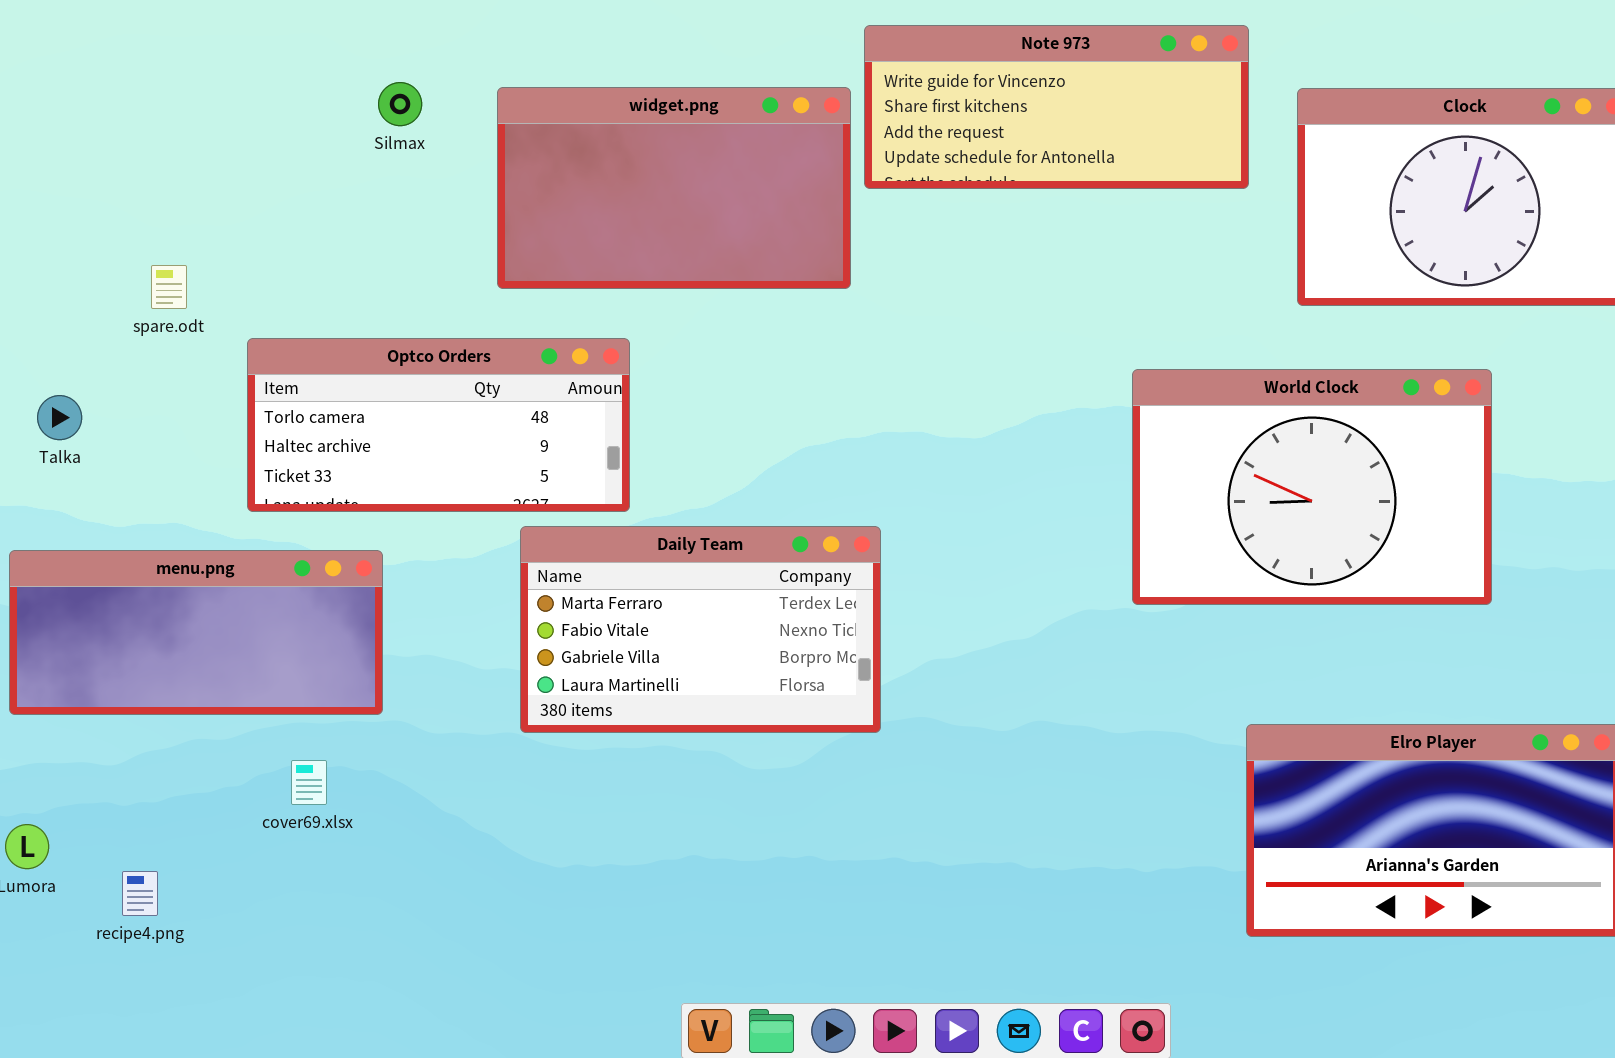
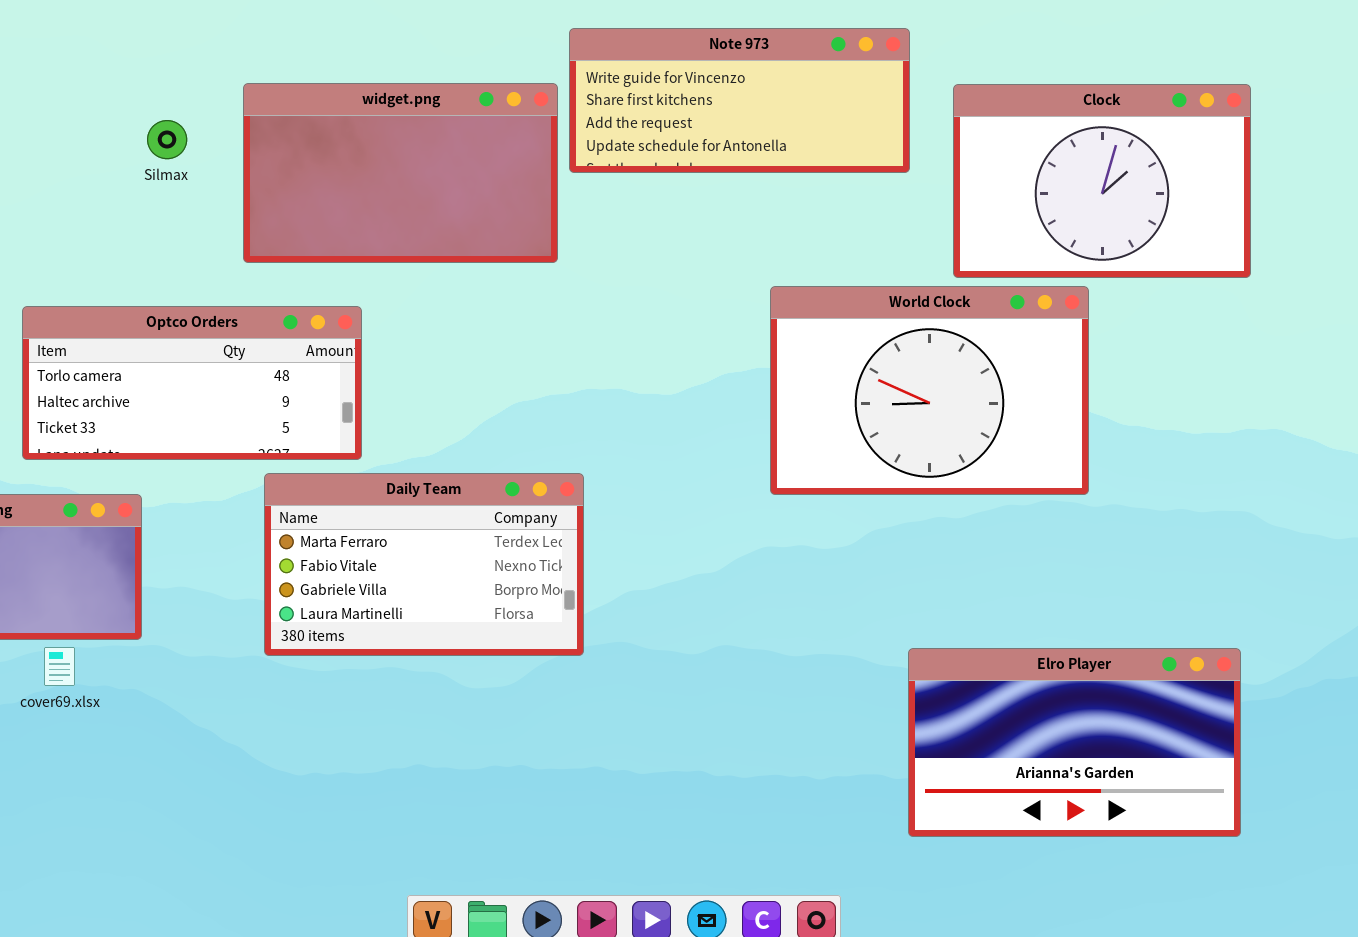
Silmax: [378,82,422,126] -> [147,120,187,159], moved
World Clock: [1132,369,1492,605] -> [770,286,1089,495], moved
cover69.xlsx: [291,760,327,805] -> [44,647,75,686], moved

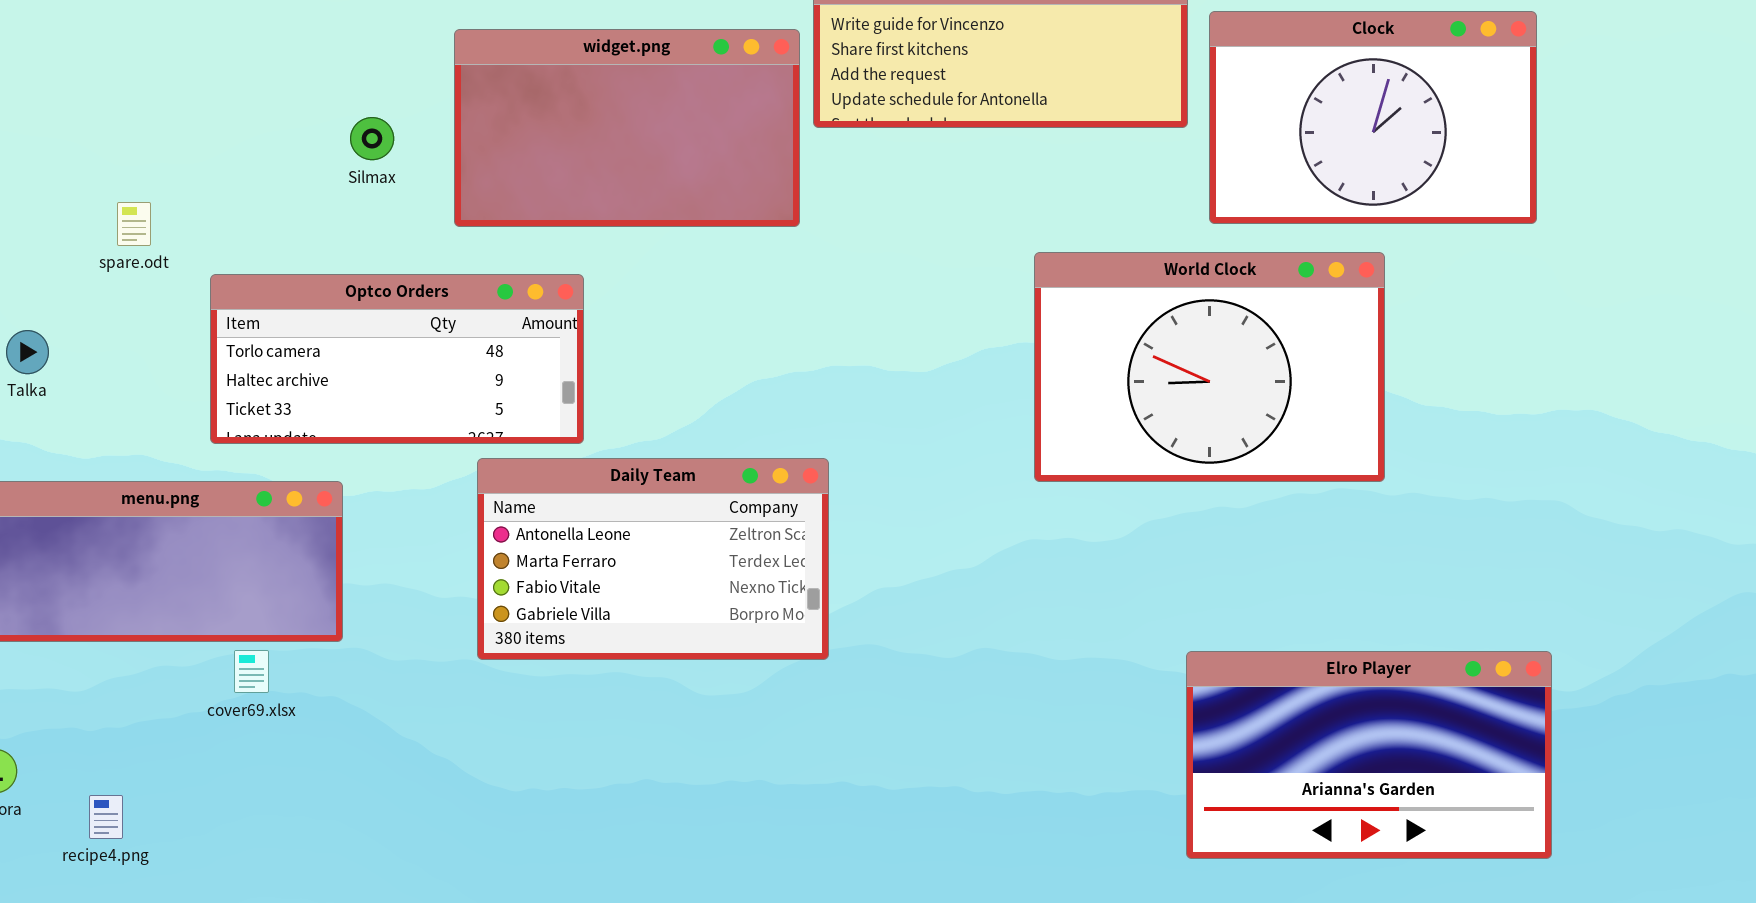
Clock: [953,84,1251,278] -> [1209,11,1537,224], moved
Silmax: [147,120,187,159] -> [350,117,394,160], moved
Daily Team: [264,473,584,656] -> [477,458,829,660], scrolled up 1 row

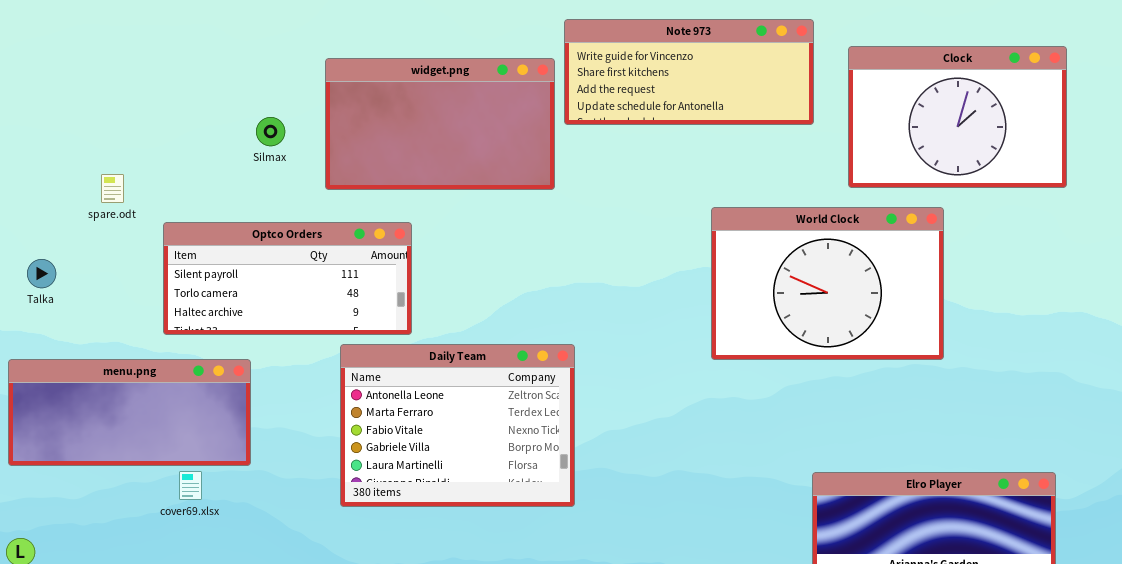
Clock: [1209,11,1537,224] -> [848,46,1067,188], moved
Optco Orders: [210,274,584,444] -> [163,222,412,335], scrolled up 1 row
Daily Team: [477,458,829,660] -> [340,344,575,507], resized

